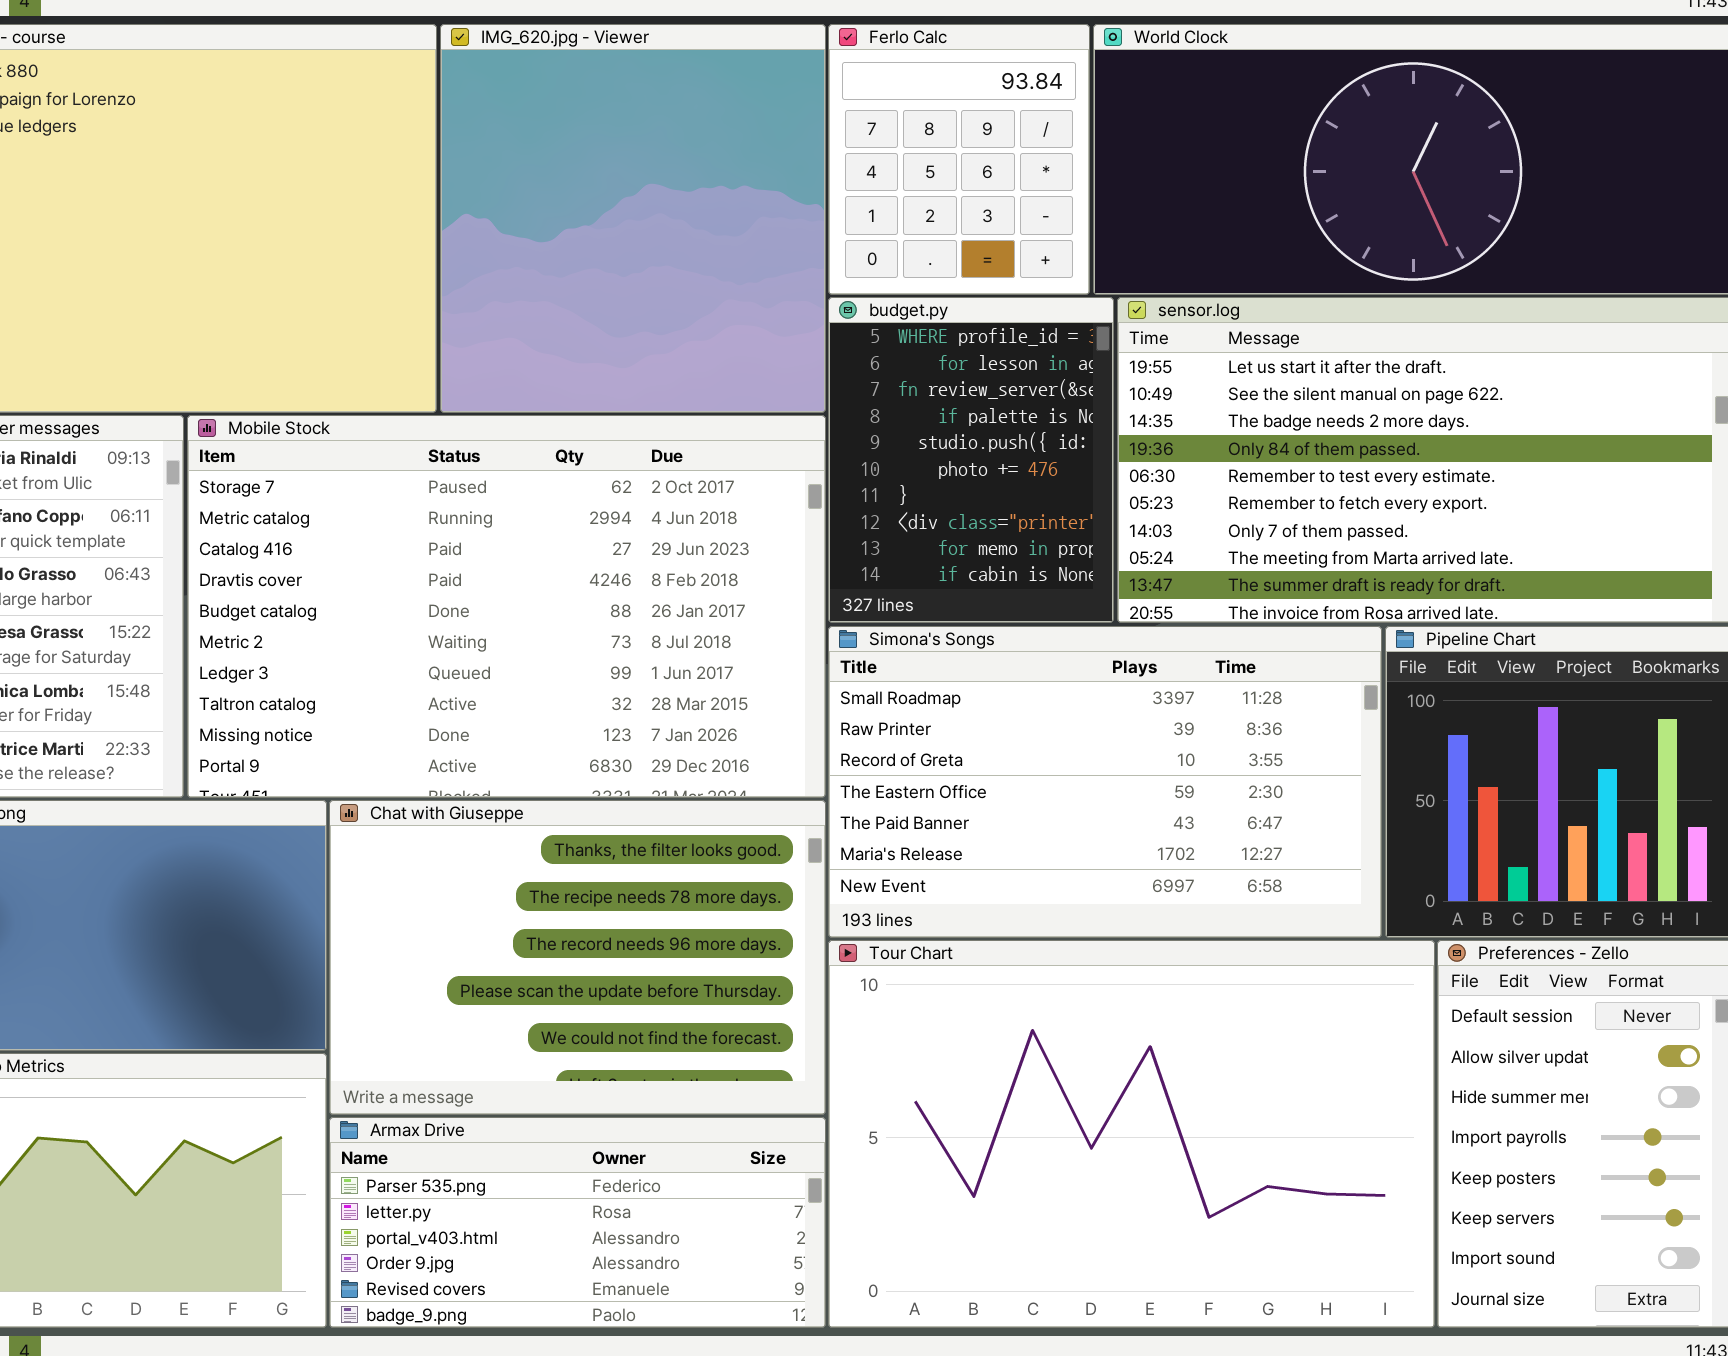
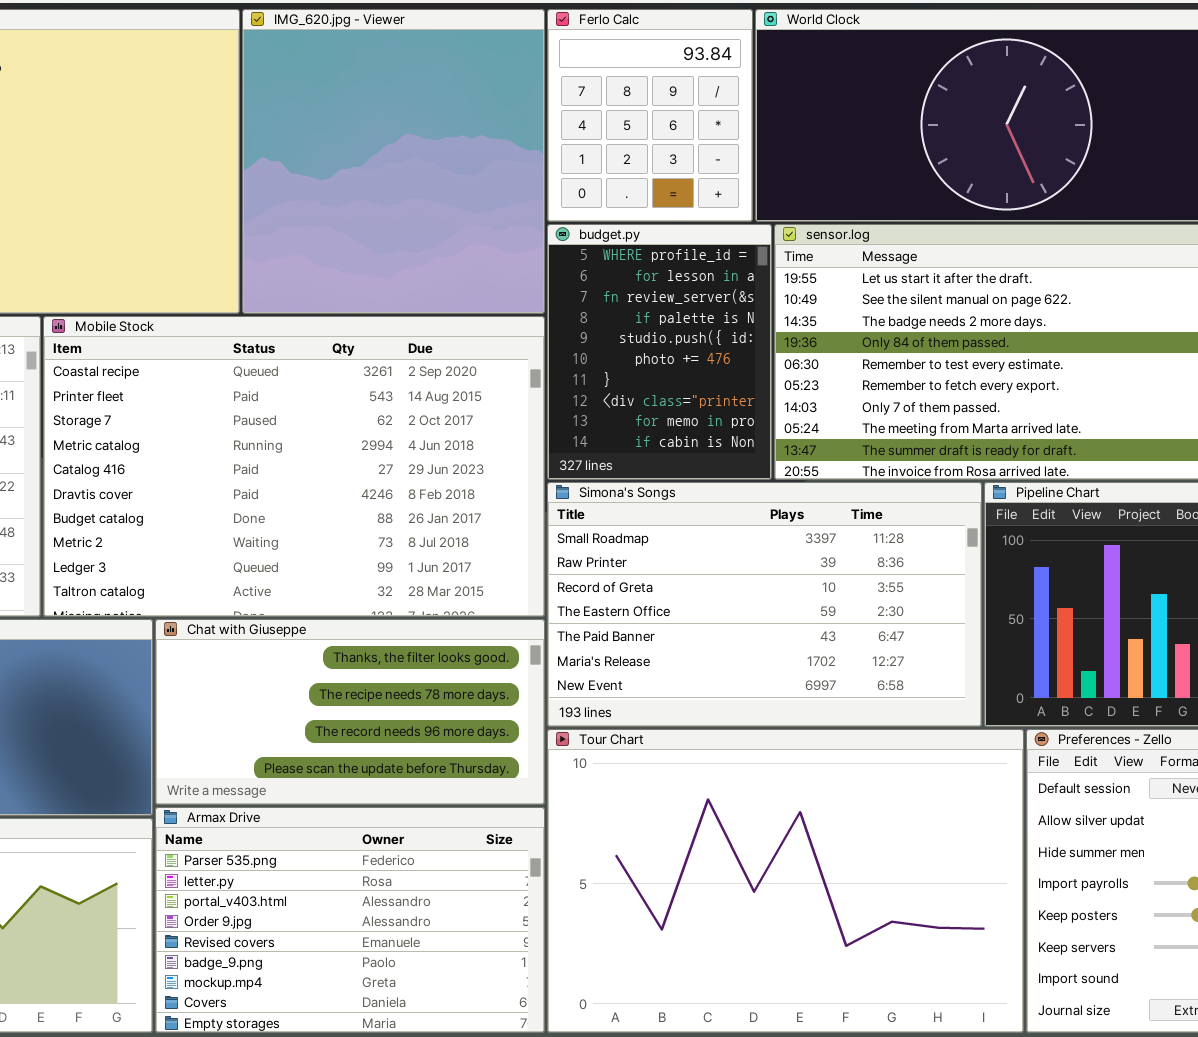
Mobile Stock: [187,415,826,798] -> [43,316,545,617], scrolled up 2 rows
Chat with Giuseppe: [329,800,826,1115] -> [155,619,545,805], resized
Armax Drive: [329,1117,826,1328] -> [155,807,545,1033], resized

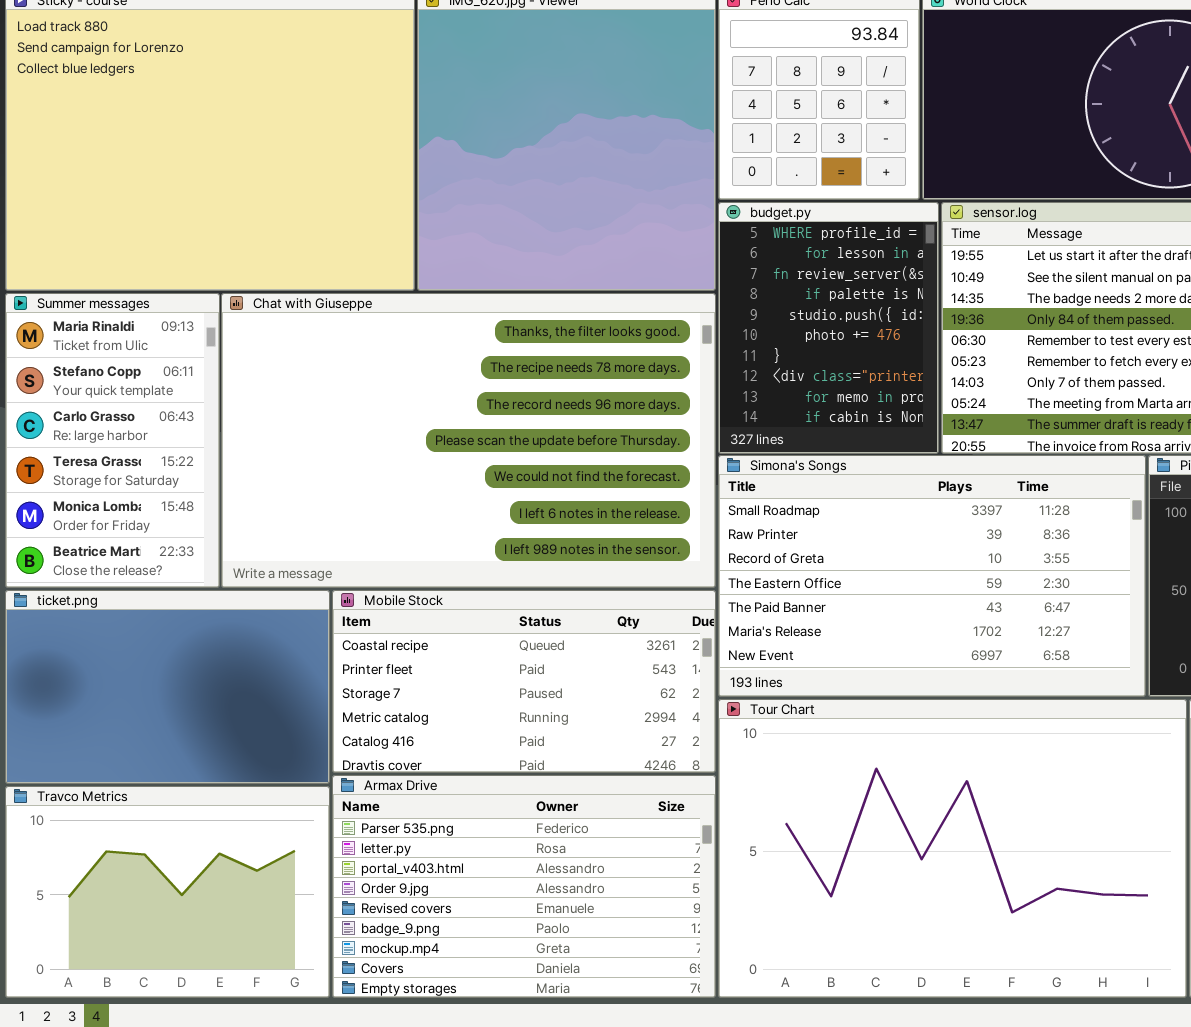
Mobile Stock: [43,316,545,617] -> [332,590,716,773], moved, resized
Chat with Giuseppe: [155,619,545,805] -> [221,293,716,588], moved, resized

